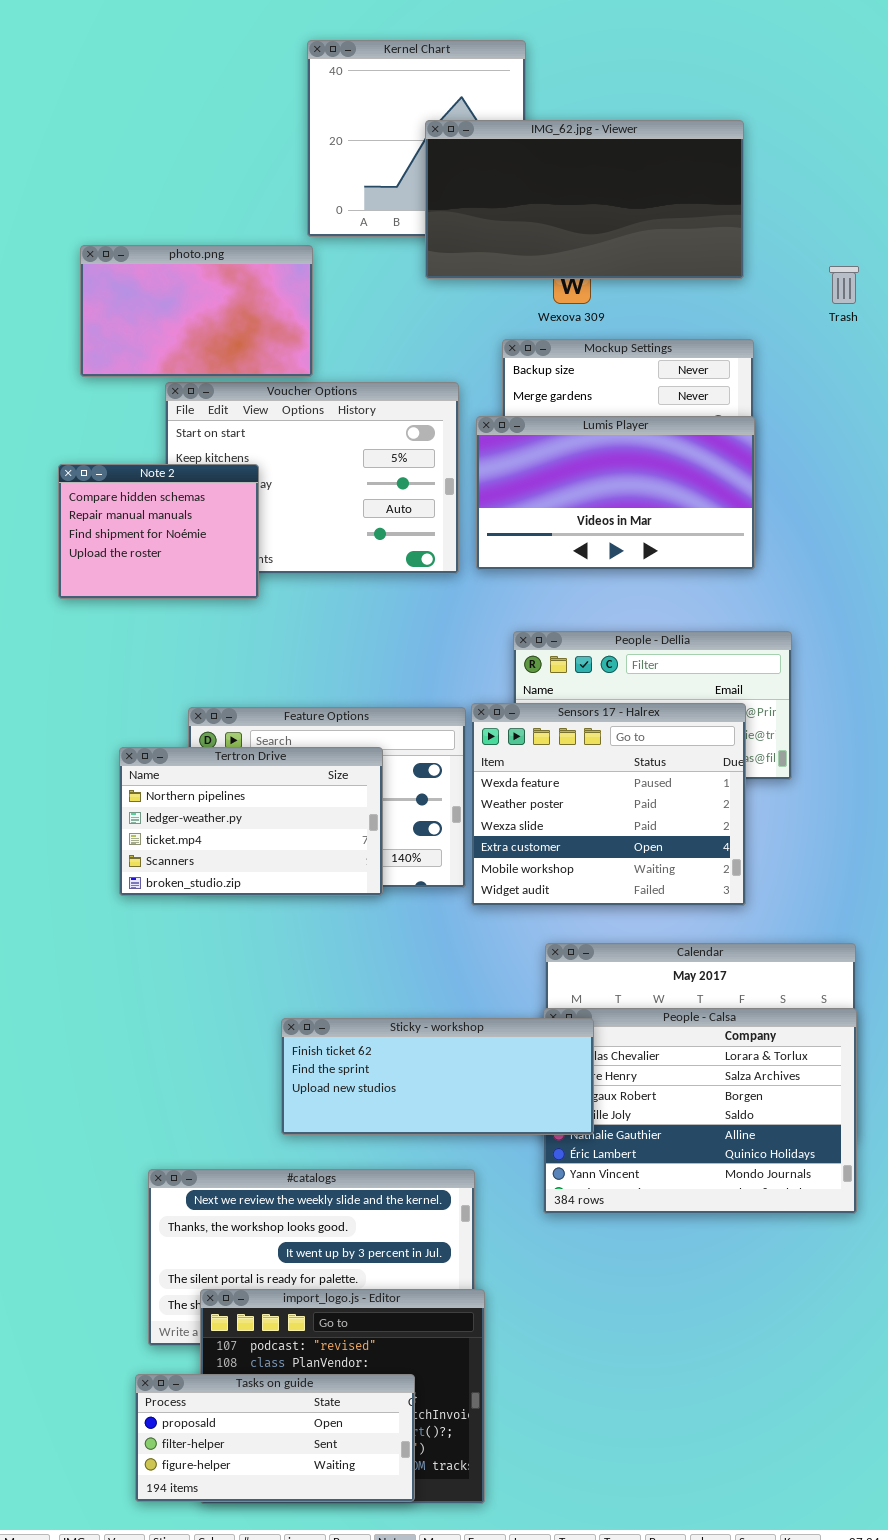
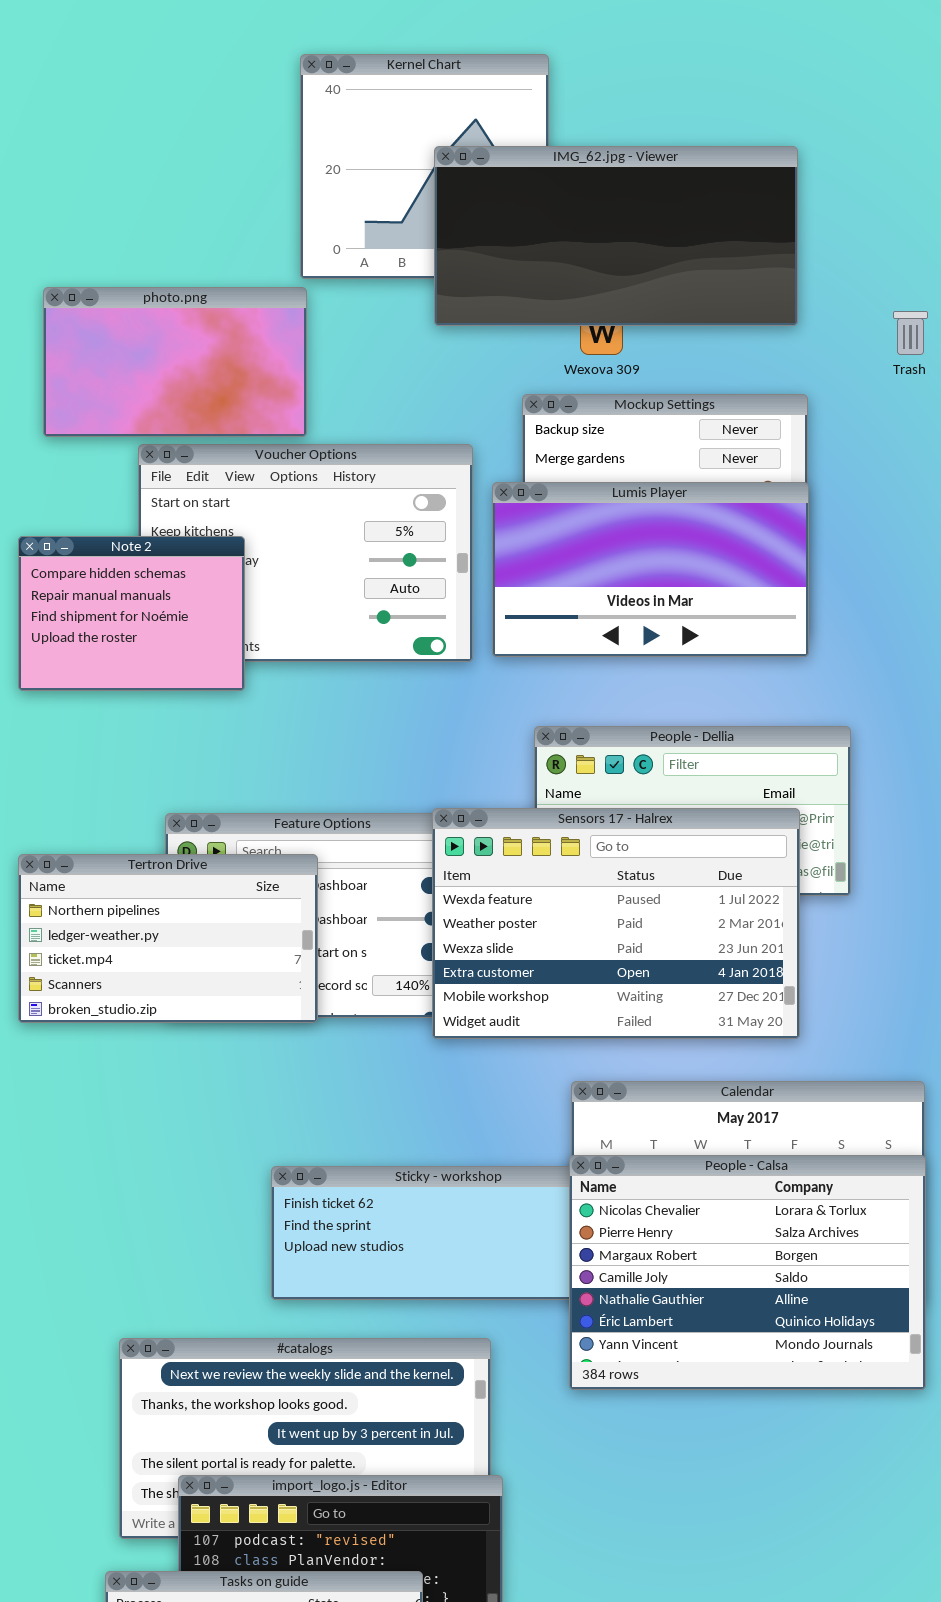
Sensors 17 - Halrex: [471,703,746,906] -> [432,808,800,1039], resized
Tertron Drive: [119,747,383,896] -> [18,854,318,1023], moved
People - Calsa: [543,1008,857,1214] -> [569,1155,926,1390], raised

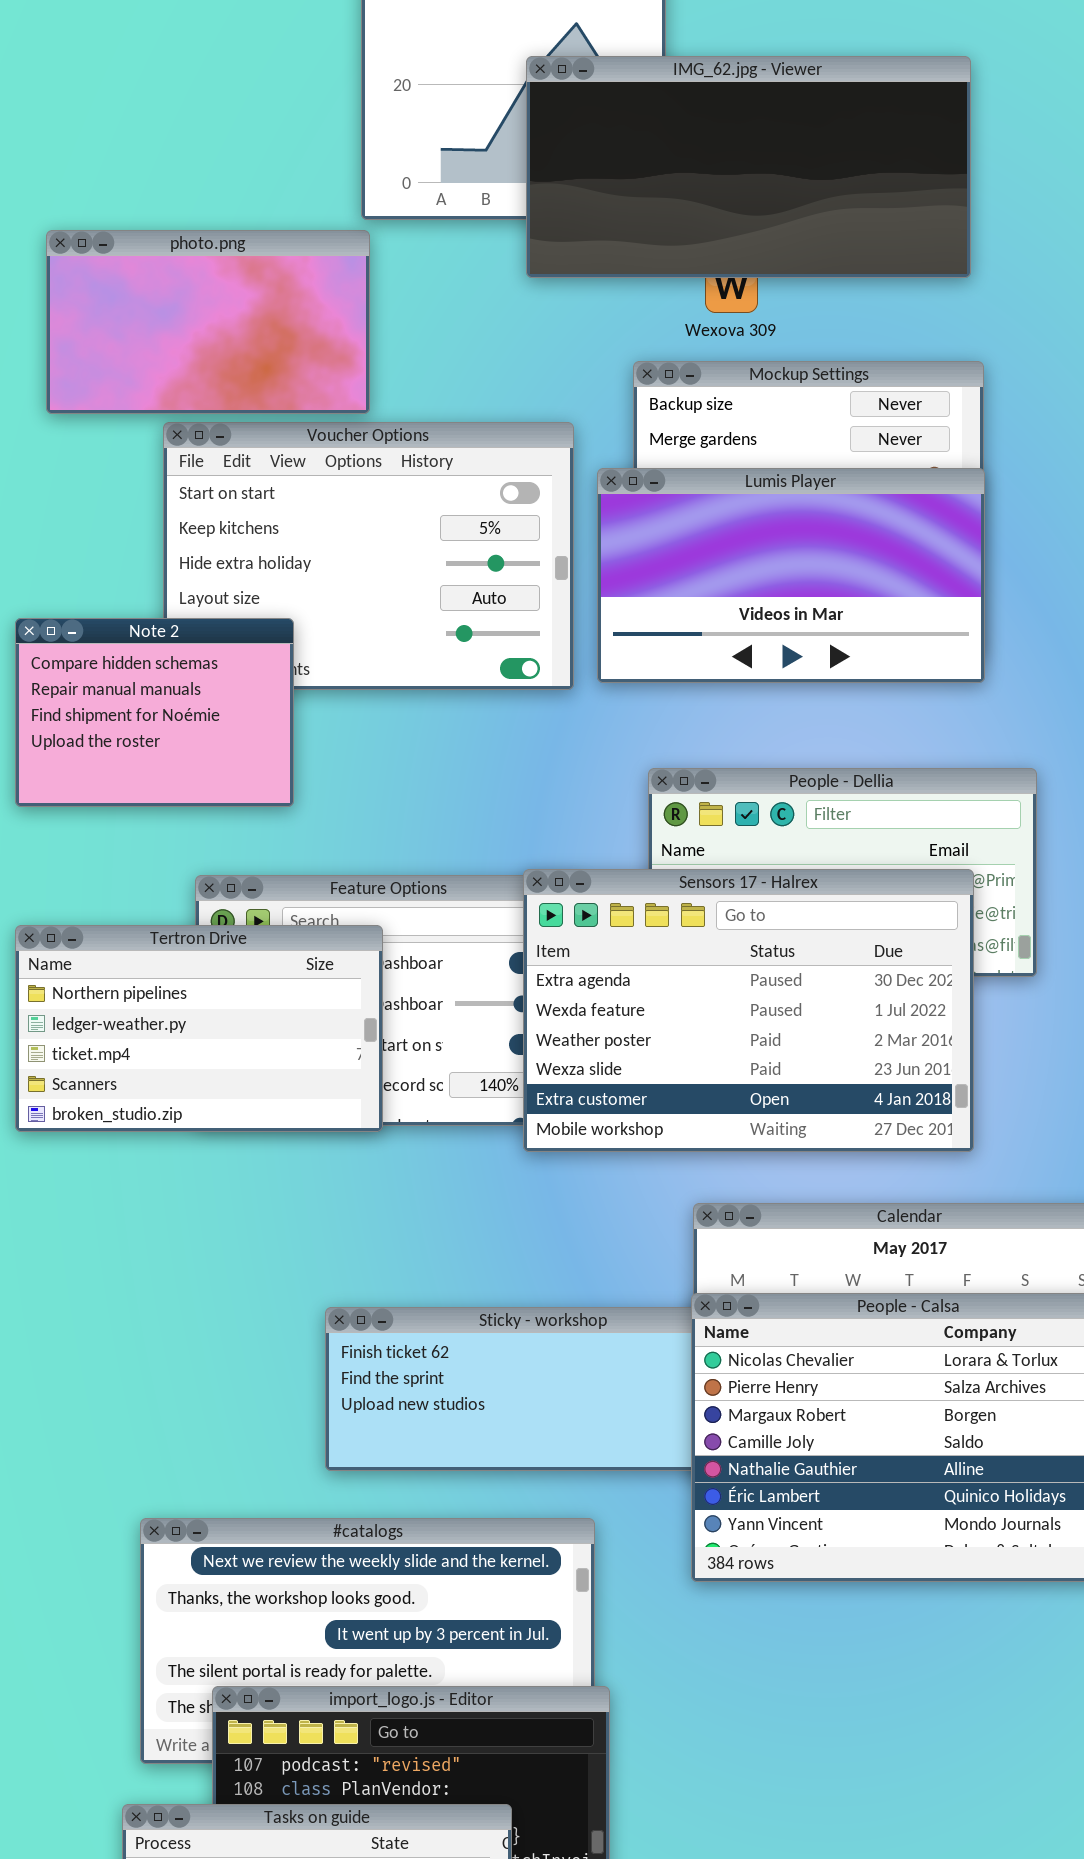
Note 2: [18,536,245,691] -> [15,618,294,807], moved
Sensors 17 - Halrex: [432,808,800,1039] -> [523,869,974,1152], scrolled up 1 row

